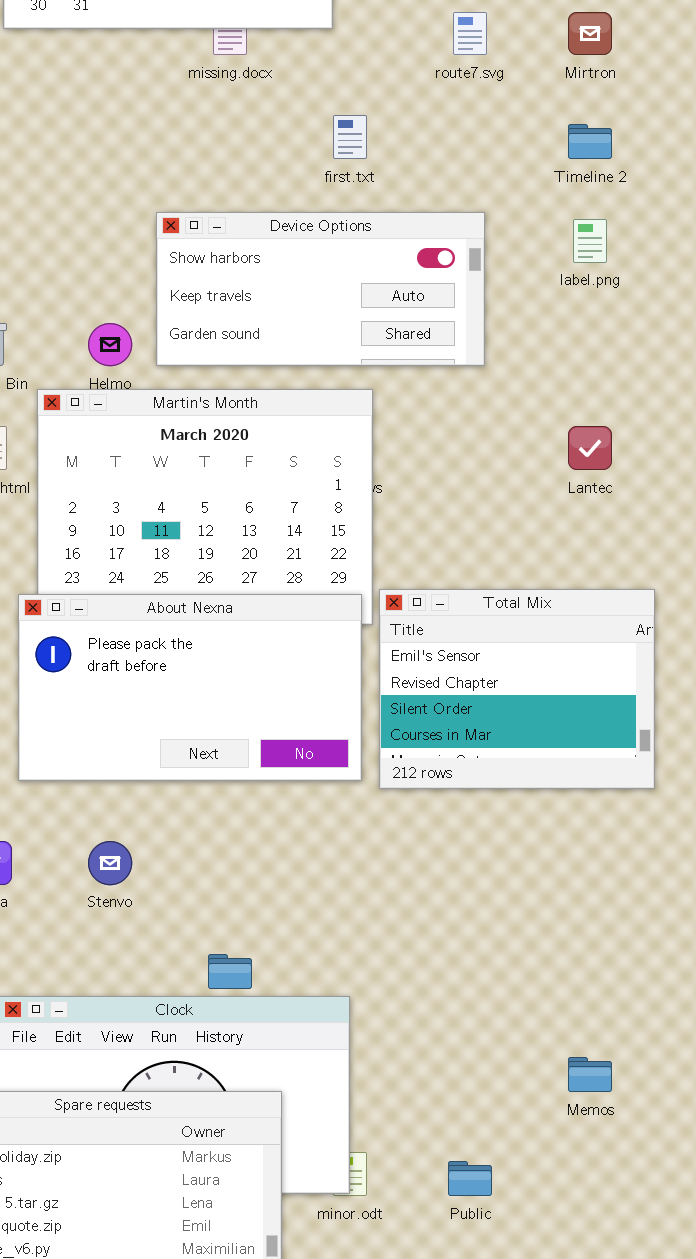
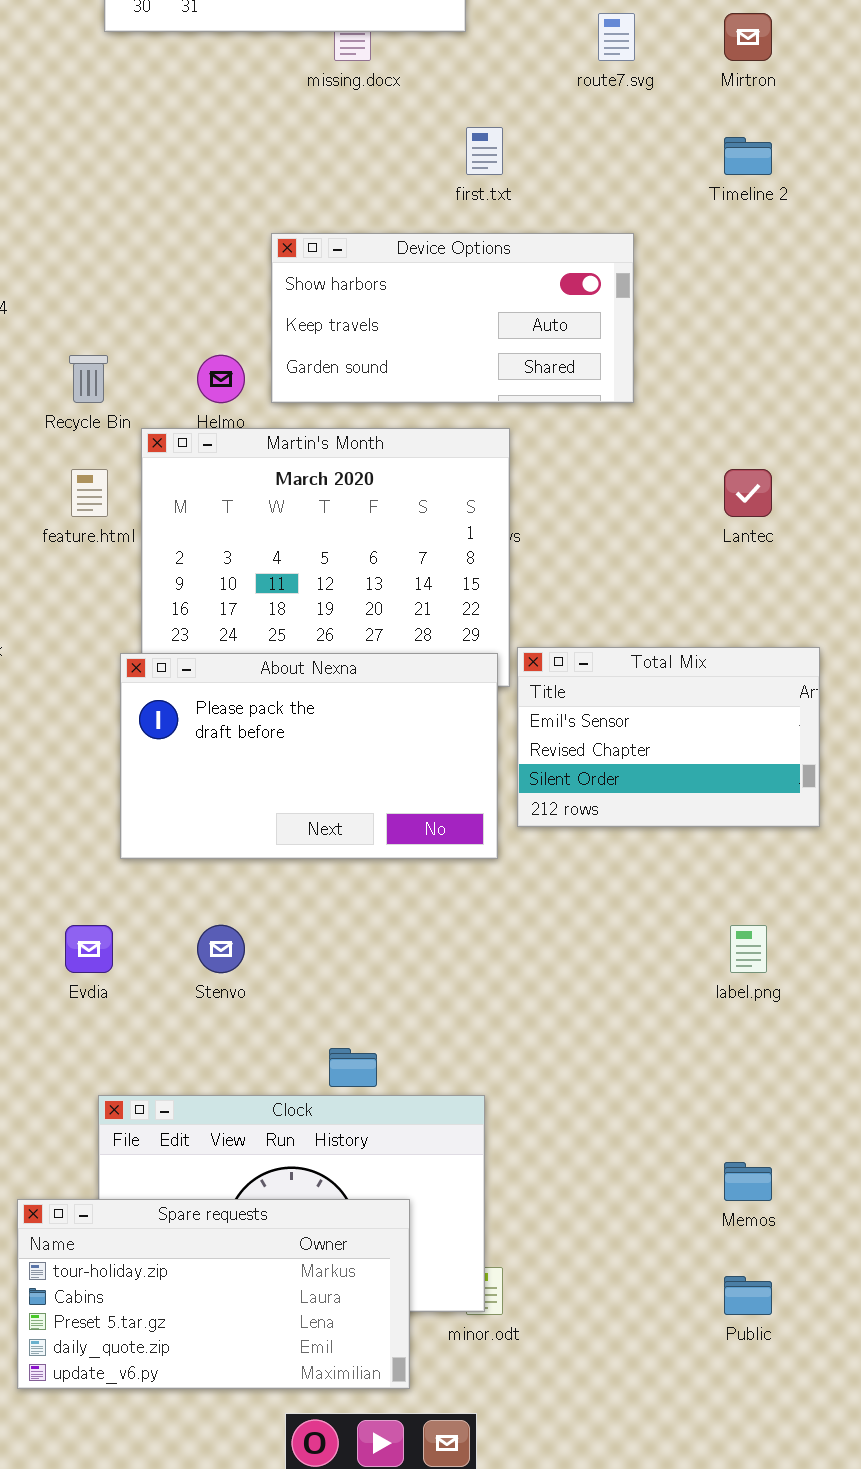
label.png: [573,219,607,263] -> [730,925,767,973], moved
Total Mix: [379,589,655,789] -> [517,647,820,827], resized
Public: [448,1161,492,1196] -> [724,1276,772,1315], moved

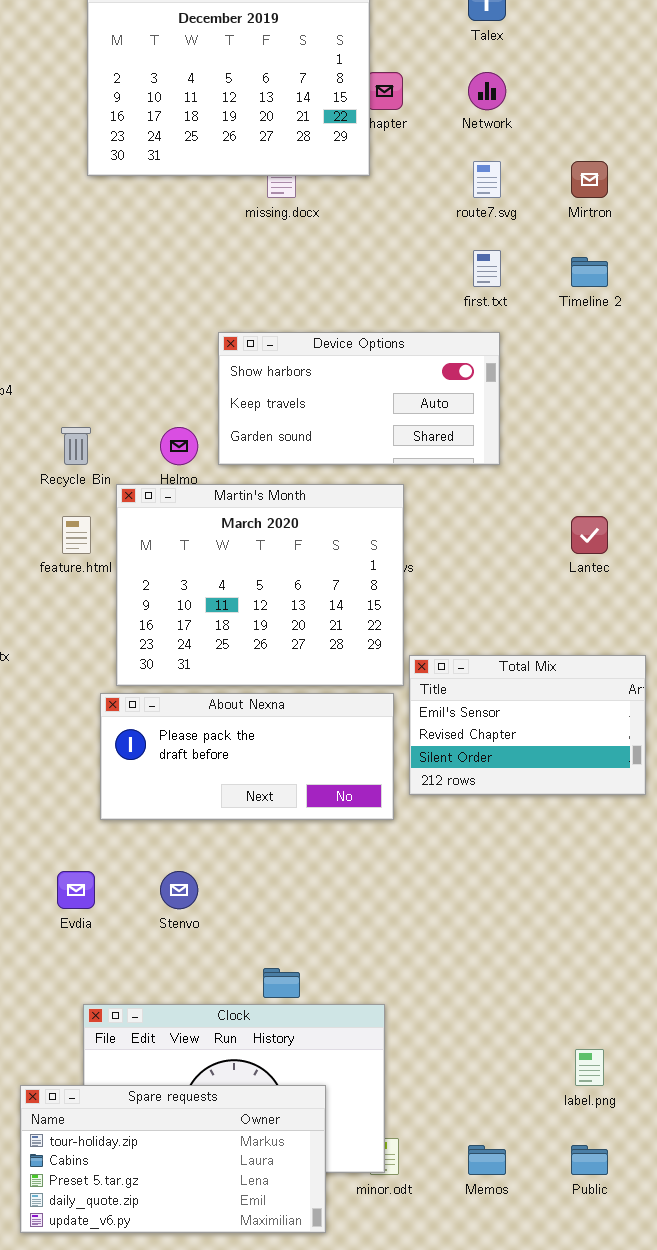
first.txt: [466,127,503,175] -> [473,250,501,287], moved
About Nexna: [120,653,498,859] -> [100,693,394,820], resized
label.png: [730,925,767,973] -> [575,1049,604,1086], moved
Memos: [724,1162,772,1201] -> [468,1145,506,1175], moved

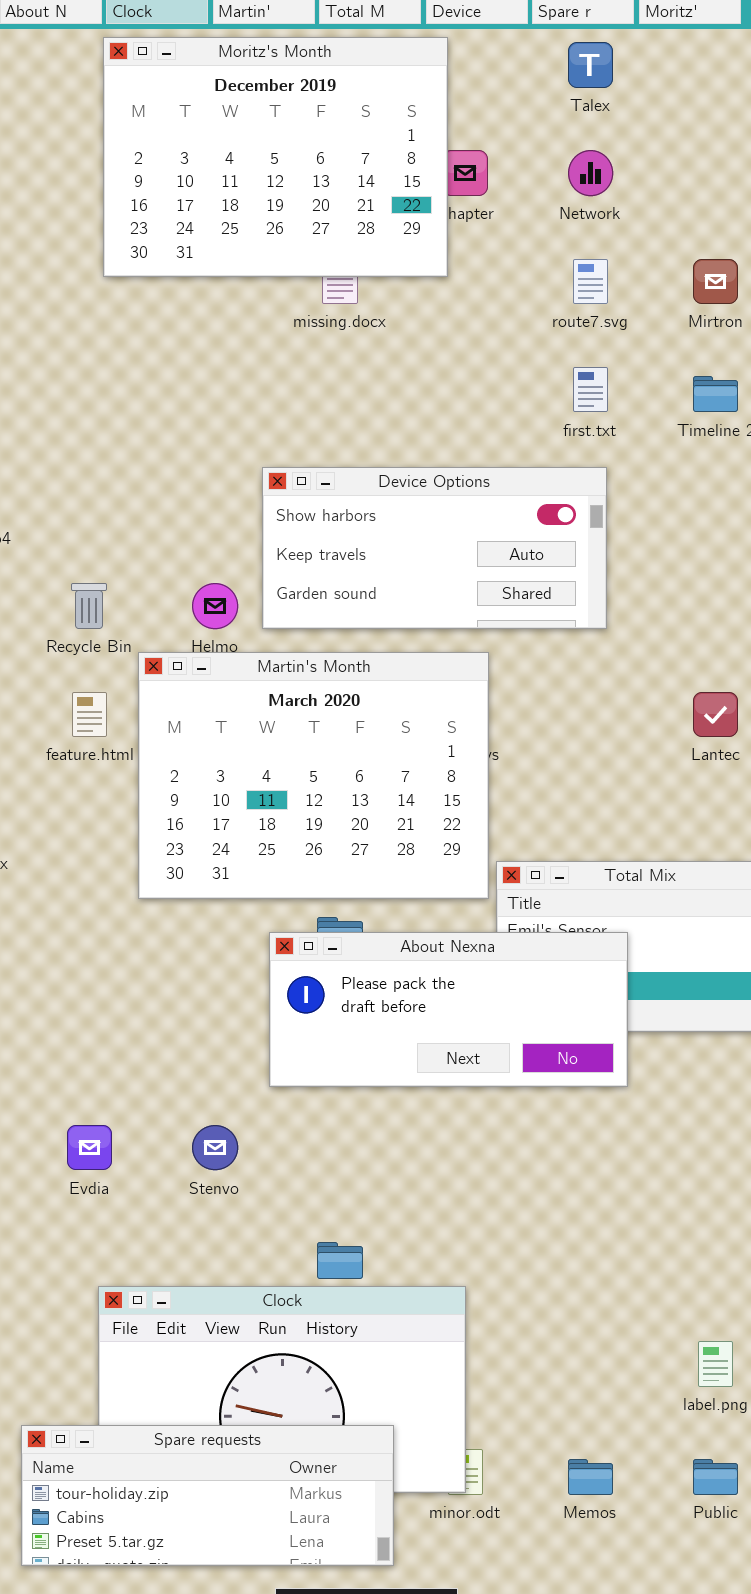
About Nexna: [100,693,394,820] -> [269,932,628,1087], moved
Spare requests: [20,1085,326,1233] -> [21,1425,394,1566], resized

